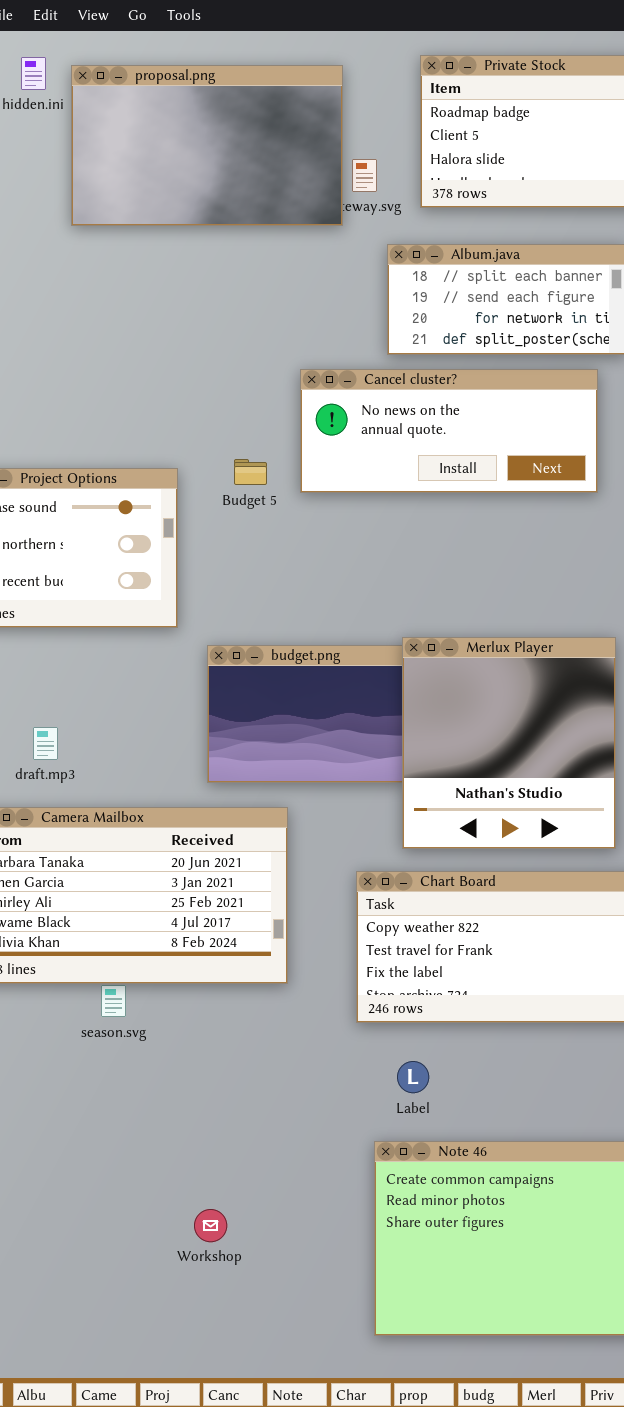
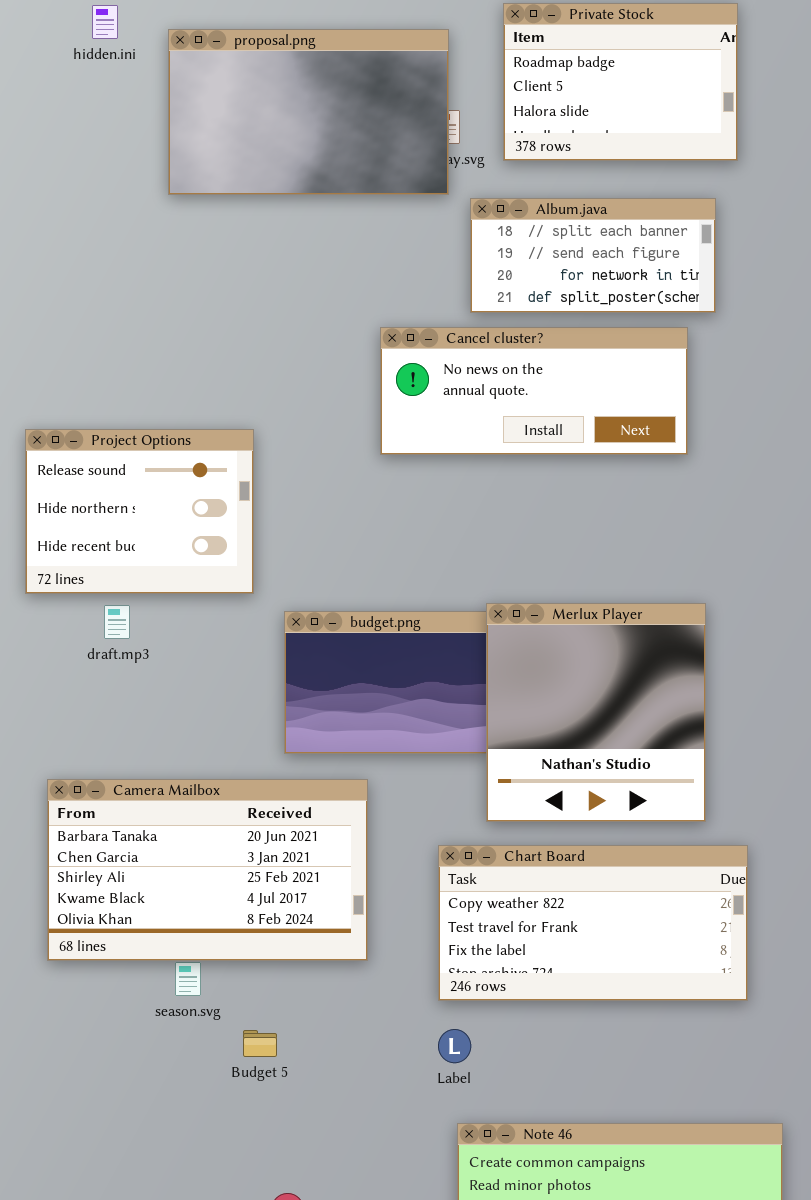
proposal.png: [71,65,343,226] -> [168,29,449,195], moved
Budget 5: [234,459,267,485] -> [243,1030,277,1057], moved
draft.mp3: [33,727,58,760] -> [104,605,130,639], moved
Label: [397,1061,429,1093] -> [438,1029,471,1063], moved

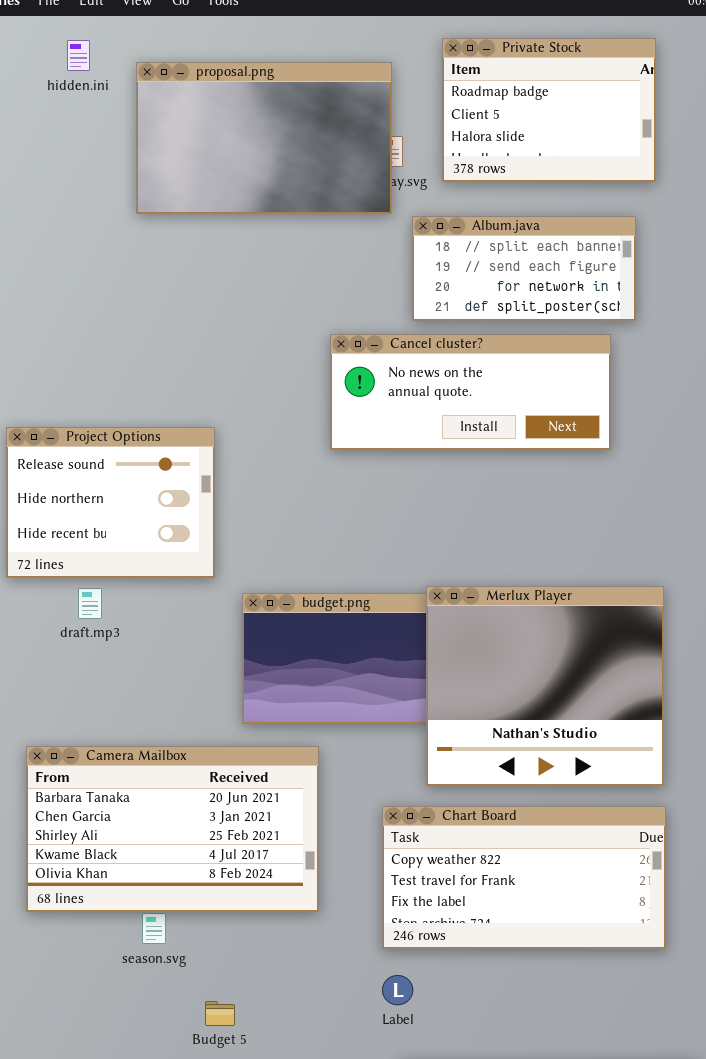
Merlux Player: [486,603,706,822] -> [426,586,664,786], resized
Budget 5: [243,1030,277,1057] -> [205,1001,235,1026], moved

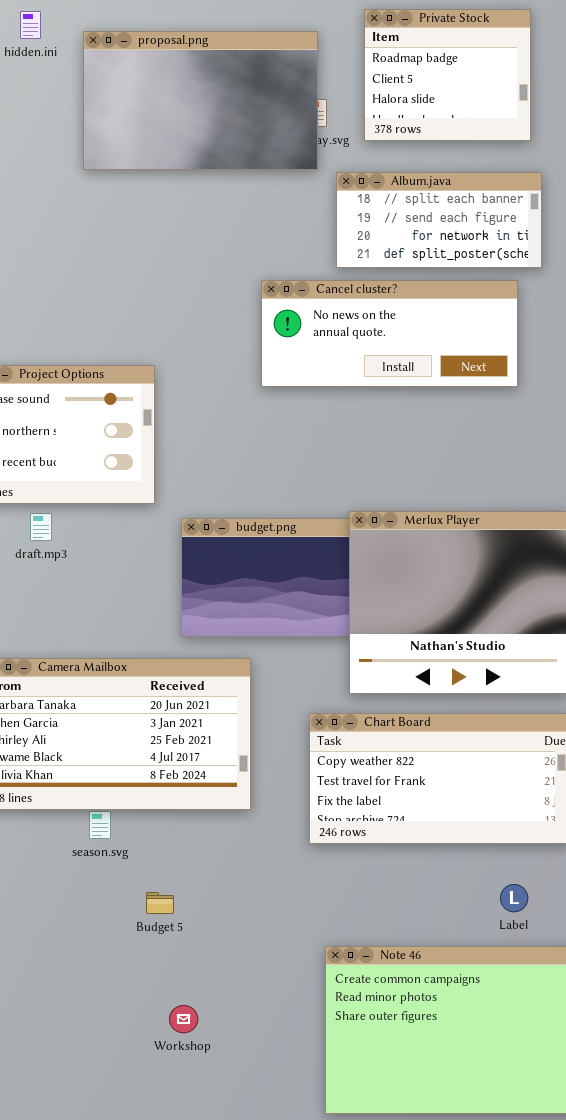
Private Stock: [442,38,656,182] -> [364,9,531,141], resized
Label: [382,975,413,1005] -> [500,884,528,912], moved

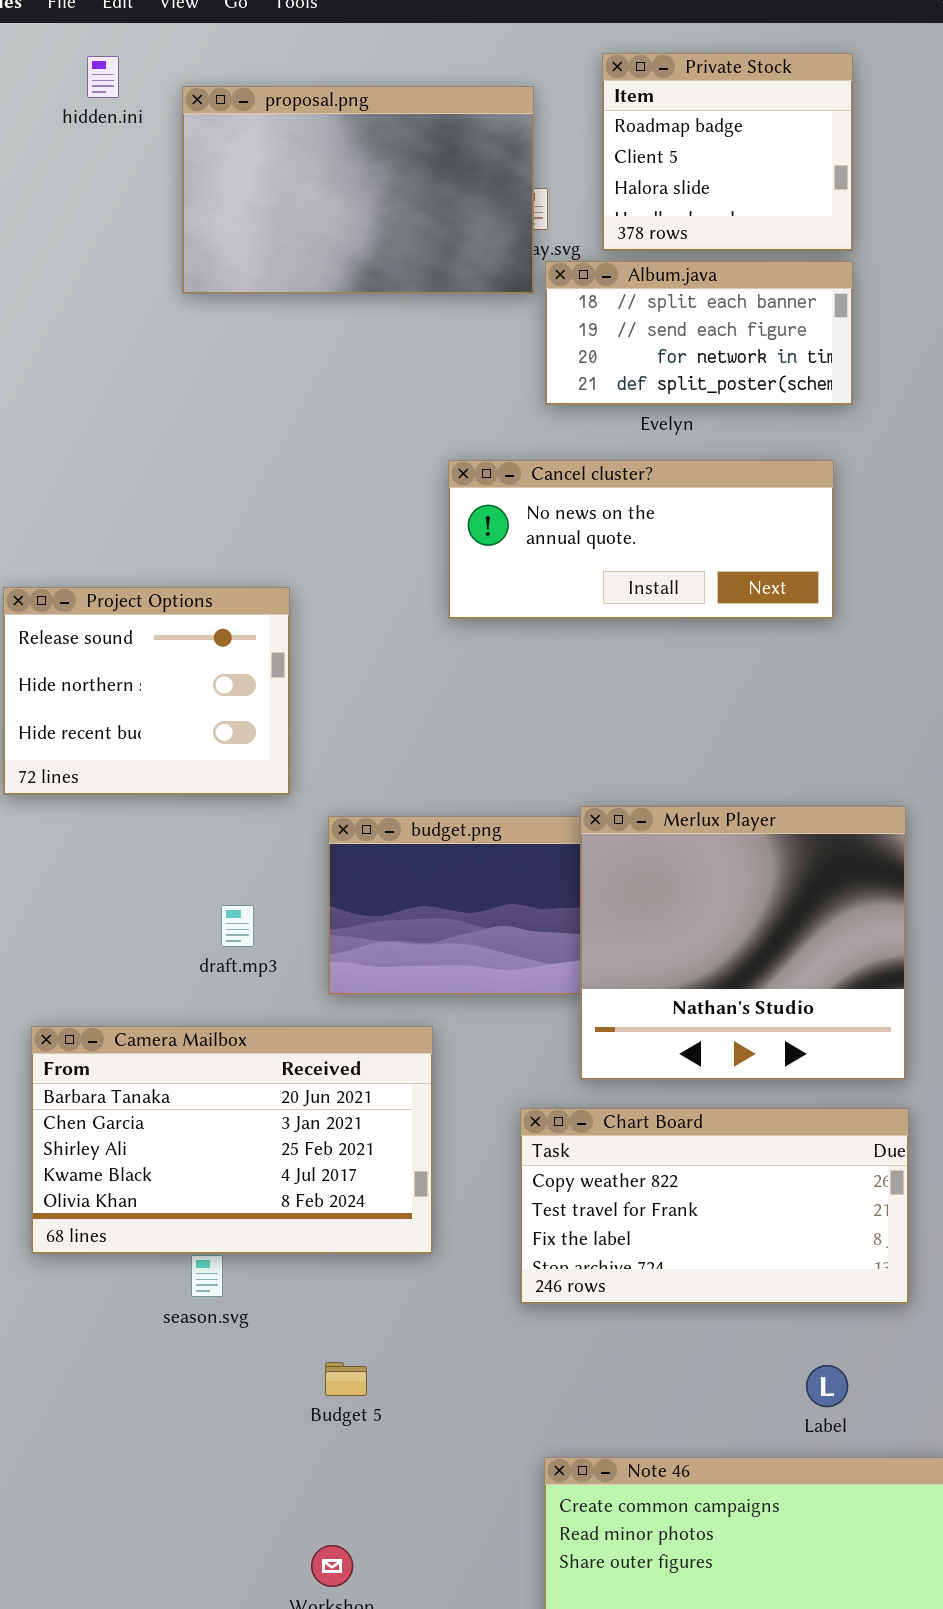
Album.java: [336,172,542,268] -> [545,261,853,405], moved
draft.mp3: [30,513,52,541] -> [221,905,254,947], moved
Budget 5: [146,892,174,914] -> [325,1362,367,1396], moved

